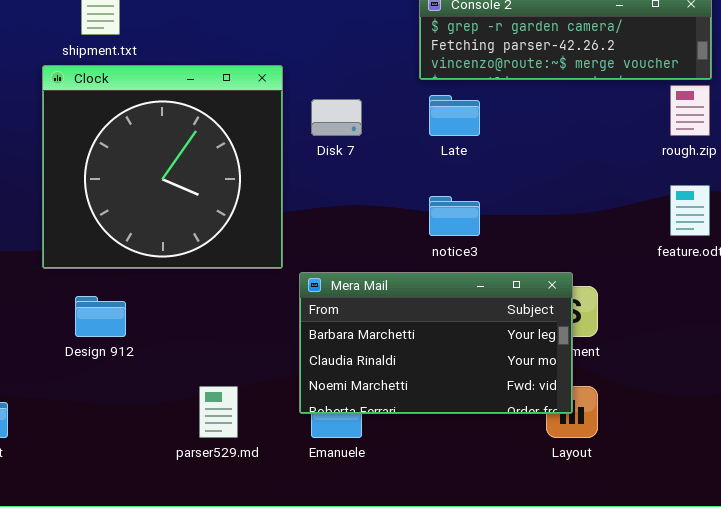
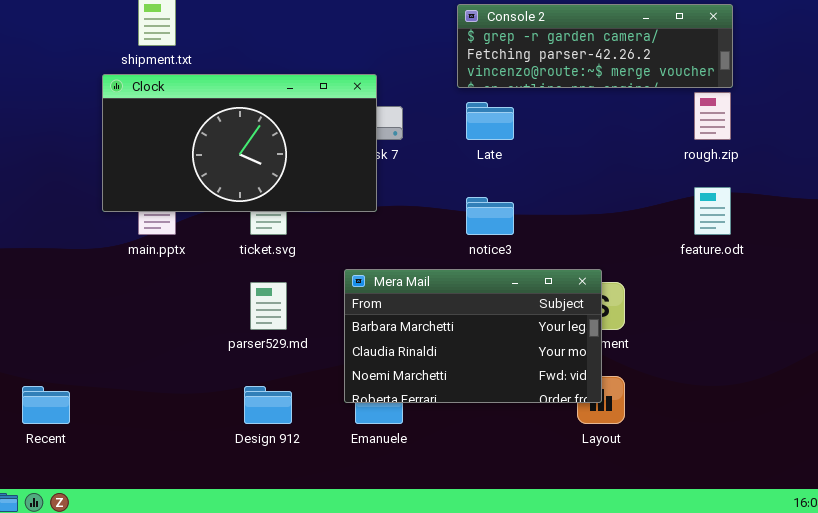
Clock: [42,65,283,269] -> [102,74,377,212], resized
Design 912: [75,296,126,337] -> [244,386,292,424], moved
parser529.md: [199,386,238,438] -> [250,282,287,330], moved

